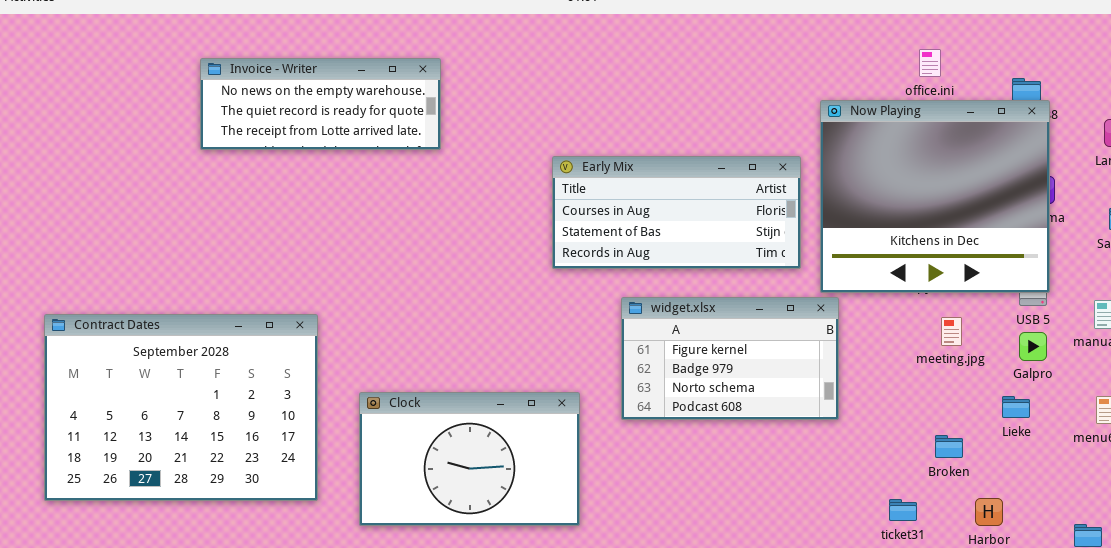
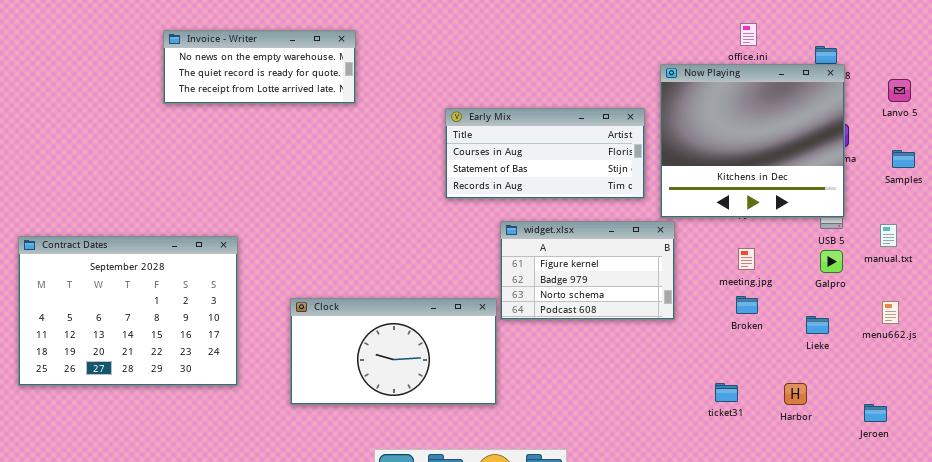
Contract Dates: [44,314,318,501] -> [18,236,238,386], moved
meeting.jpg: [941,317,962,346] -> [738,248,755,270], moved
Clock: [359,392,580,526] -> [290,298,497,405], resized
Lieke: [1002,396,1030,418] -> [806,316,829,334], moved
Broken: [935,435,963,458] -> [736,296,758,314], moved

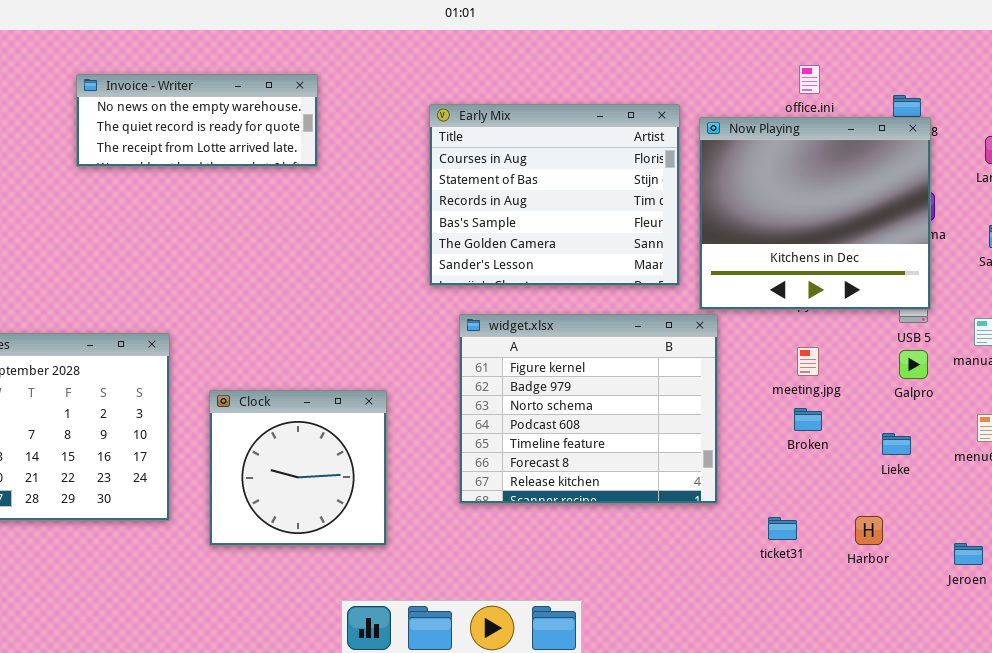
Early Mix: [445,108,645,199] -> [429,104,680,286], resized
widget.xlsx: [500,221,675,320] -> [459,314,718,504], resized
Clock: [290,298,497,405] -> [209,390,387,546], moved, resized

